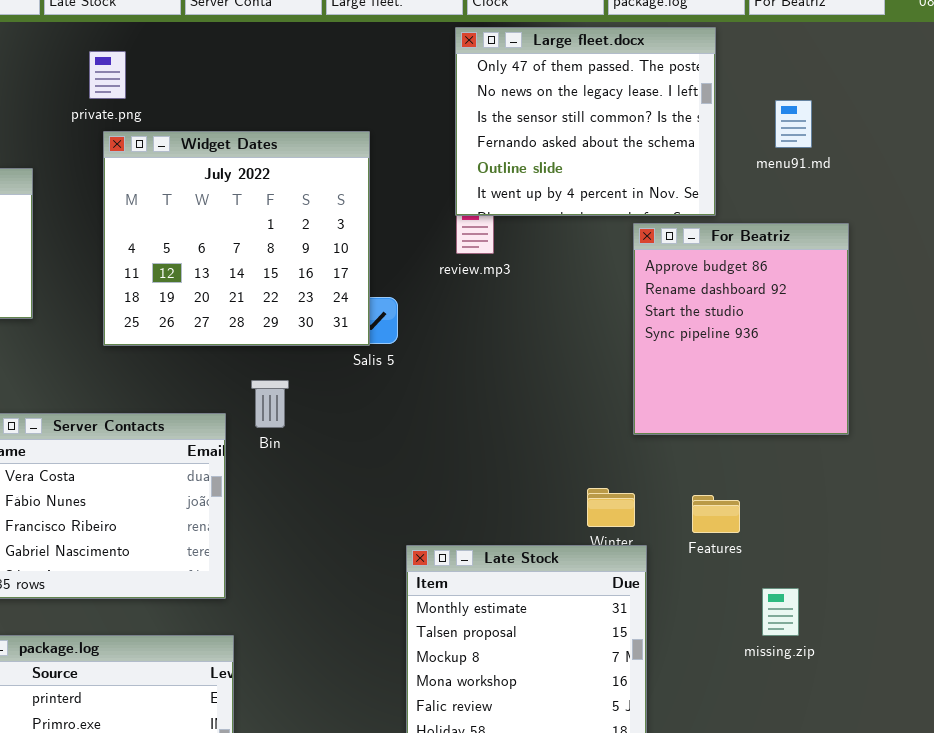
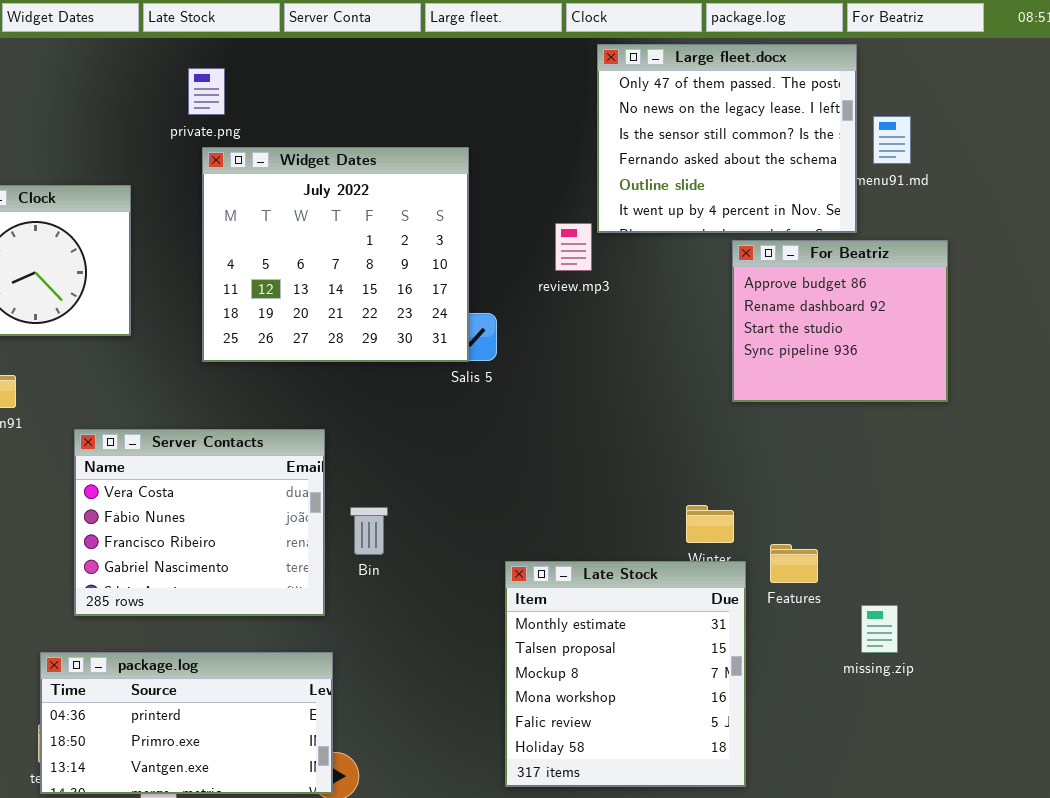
Large fleet.docx: [455,27,716,216] -> [597,44,857,233], moved
For Beatriz: [633,223,849,435] -> [732,240,948,402], resized
Bin: [251,380,289,428] -> [350,507,388,555], moved
Features: [692,495,740,533] -> [770,544,818,583], moved

